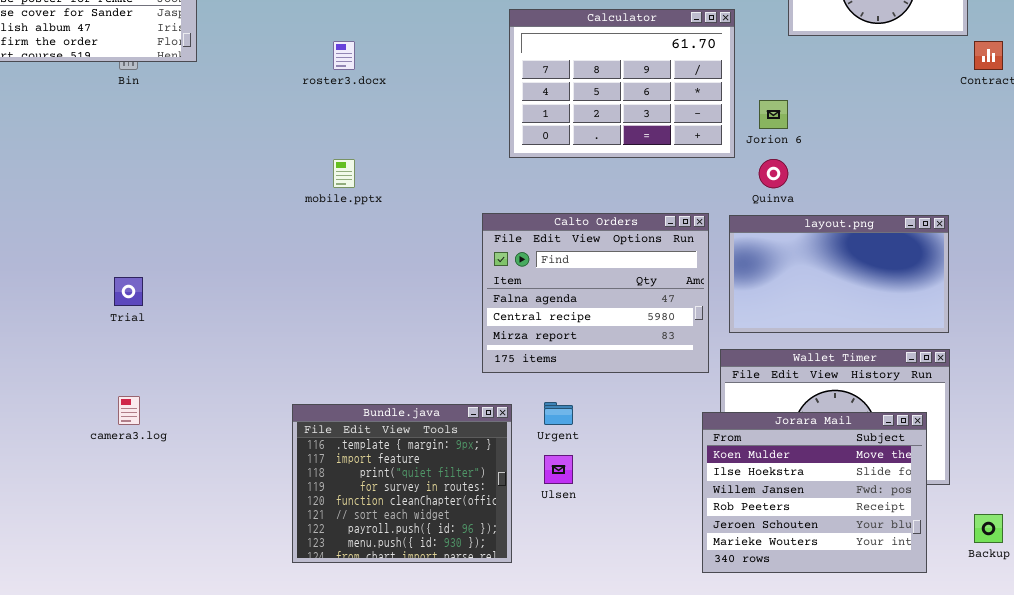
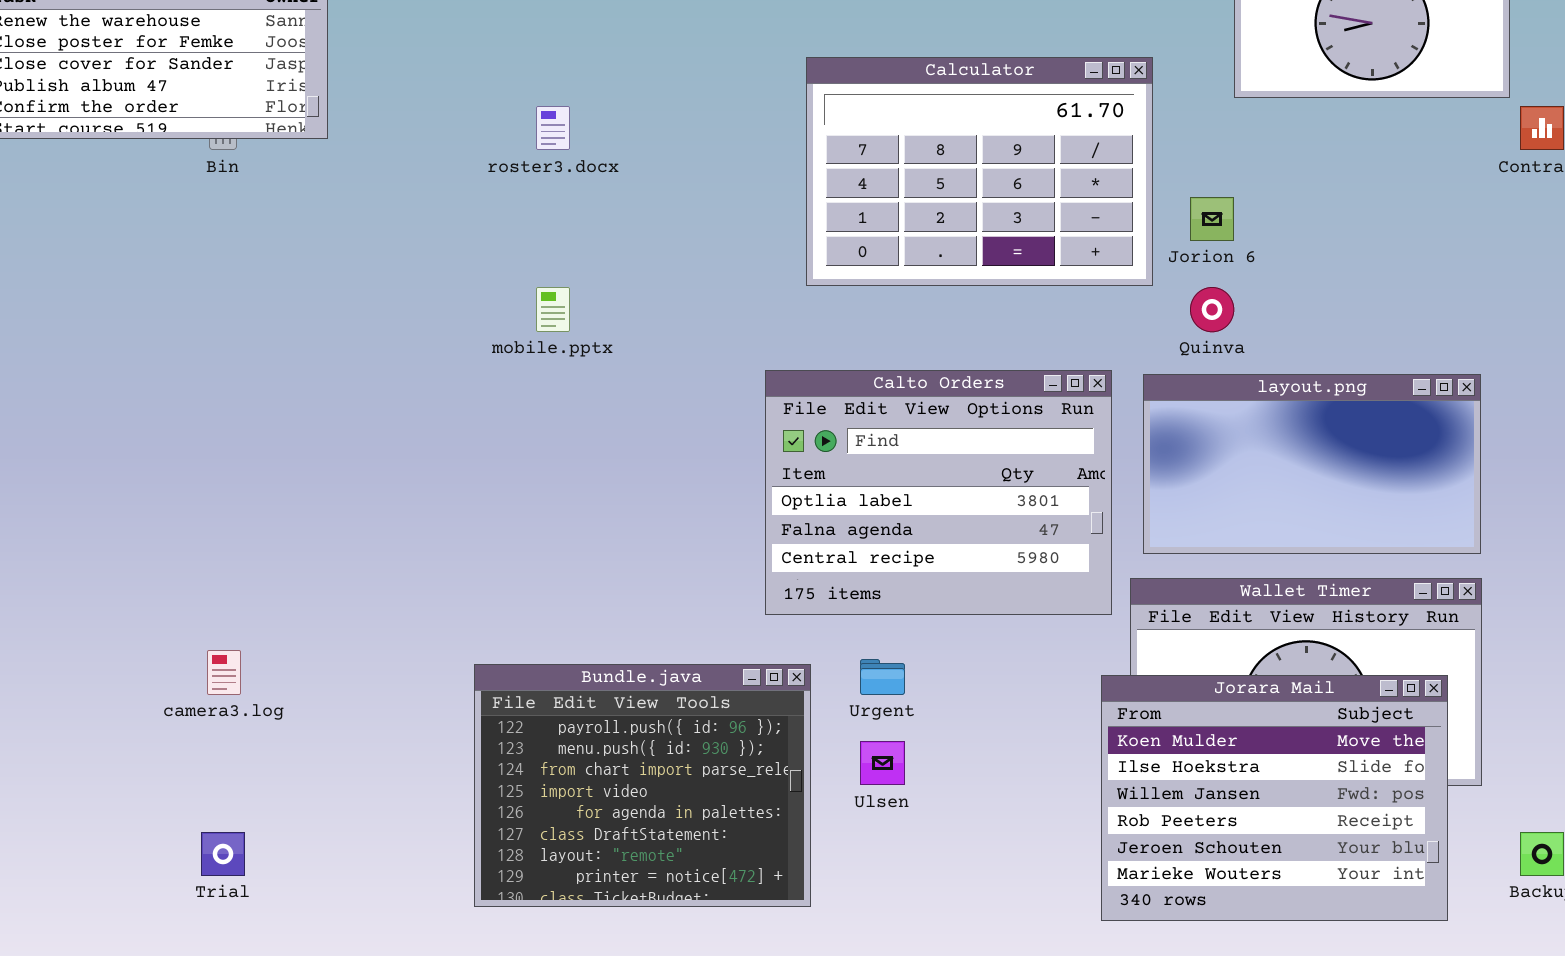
Calto Orders: [482,213,709,373] -> [765,370,1112,615], scrolled up 1 row
Trial: [114,277,143,306] -> [201,832,245,876], moved
Bundle.java: [292,404,512,563] -> [474,664,811,907], scrolled down 6 rows

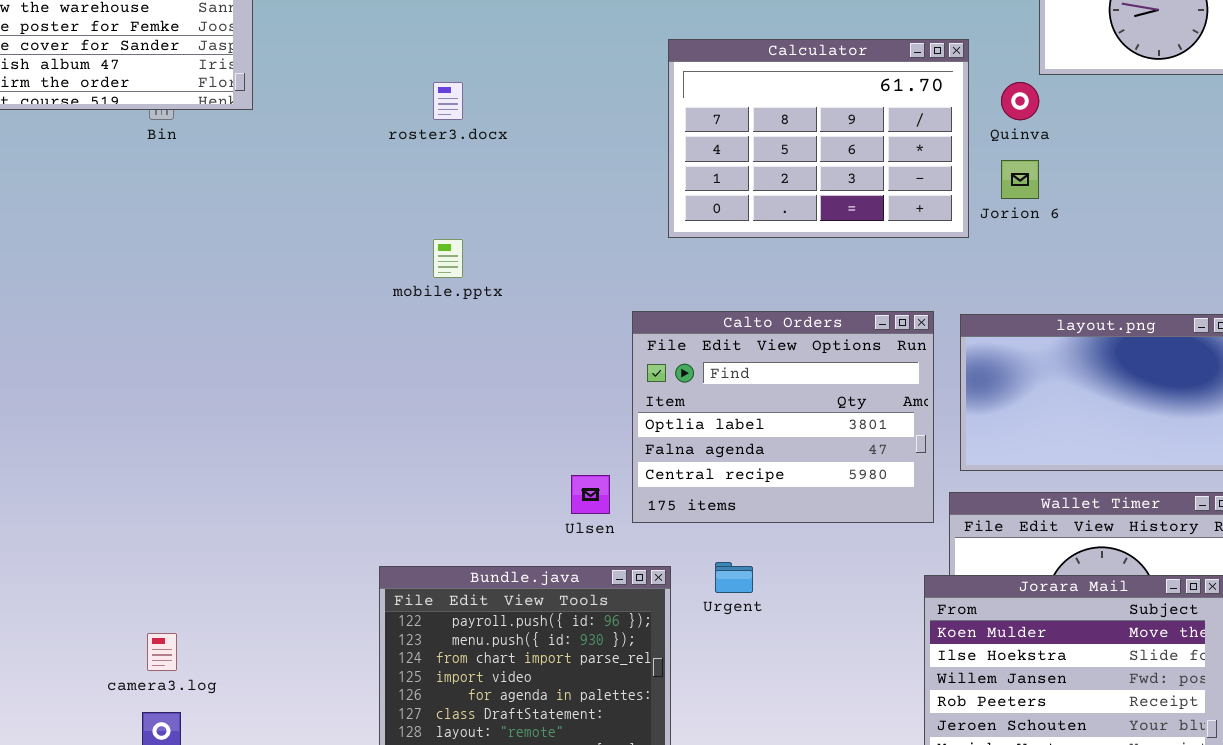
Quinva: [1190,287,1234,332] -> [1001,82,1039,120], moved
camera3.log: [207,650,241,695] -> [147,633,177,671], moved
Ulsen: [860,741,905,785] -> [571,475,610,514], moved

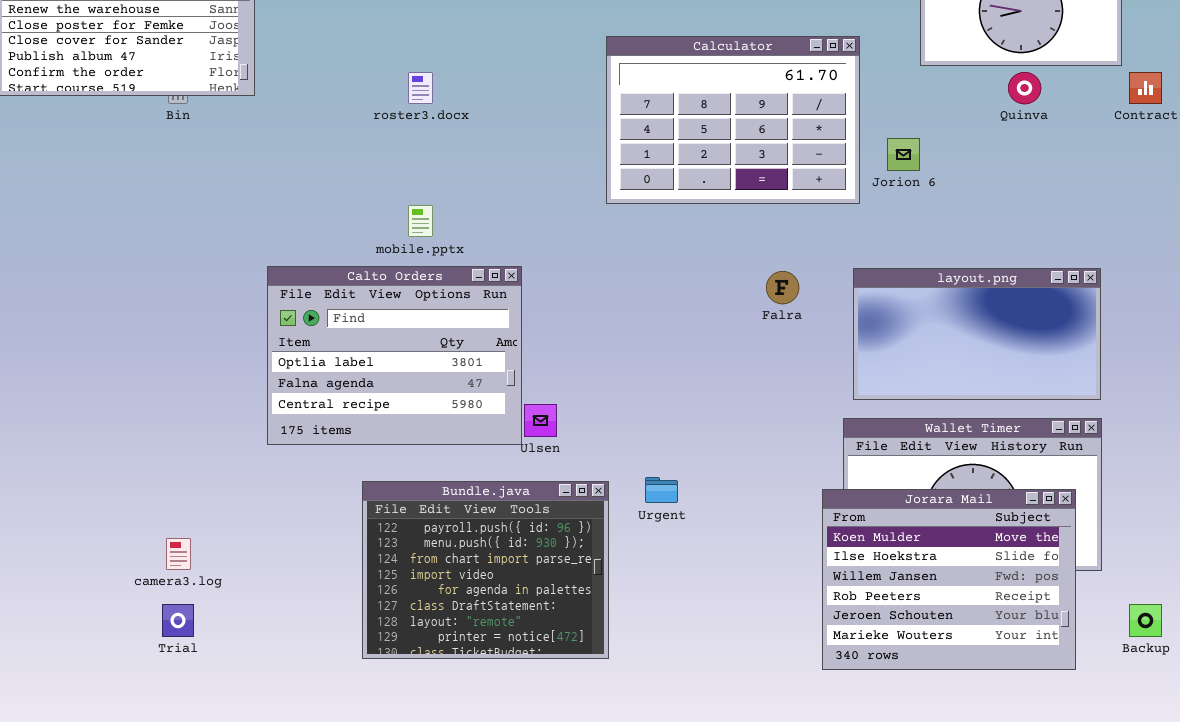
Quinva: [1001,82,1039,120] -> [1008,72,1041,104], moved
Calto Orders: [632,311,934,523] -> [267,266,522,445], moved

